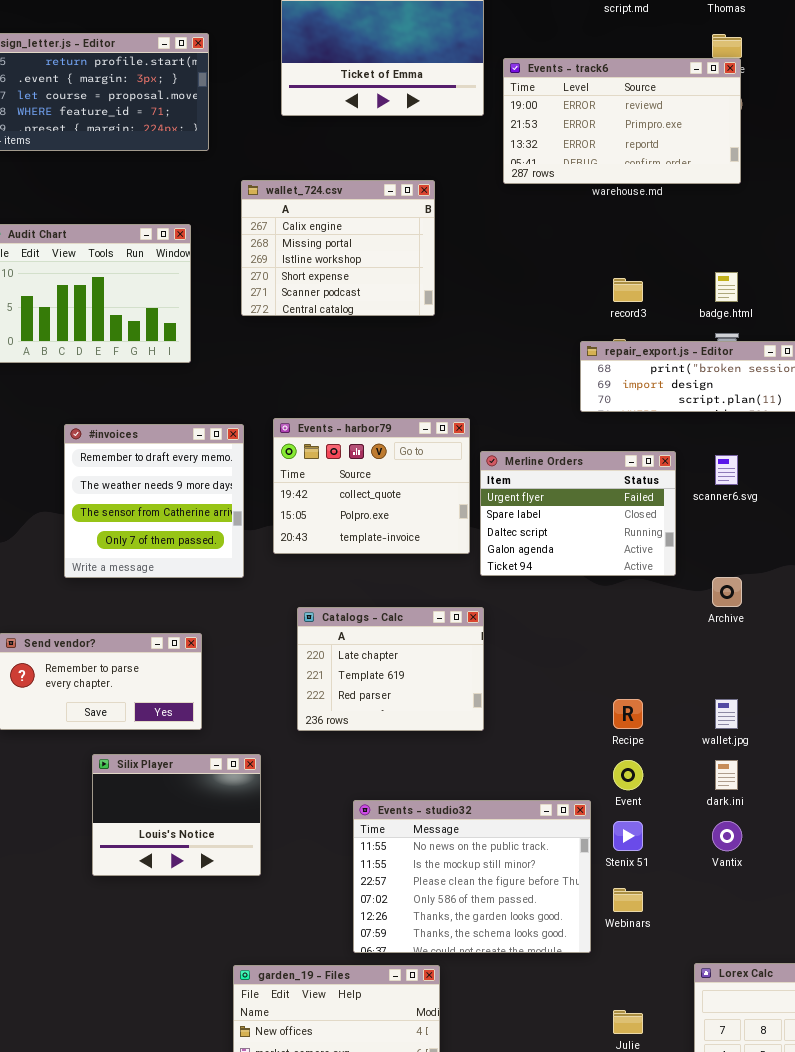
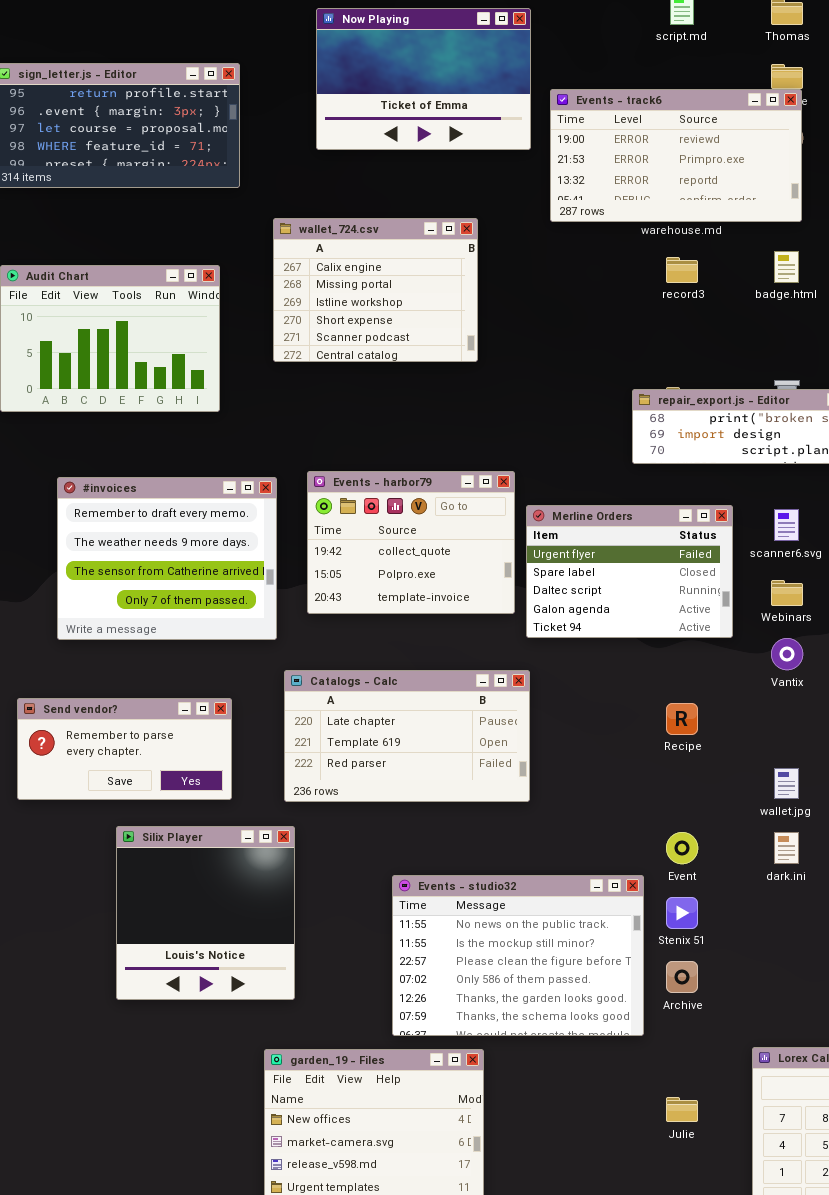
badge.html: [715,272,738,302] -> [774,251,799,283], moved
record3: [613,278,643,302] -> [666,257,698,283], moved
#invoices: [64,424,244,578] -> [57,477,277,640], resized
Archive: [712,577,742,607] -> [666,961,698,993], moved
Catalogs - Calc: [297,607,484,731] -> [284,670,530,802], resized
Recipe: [613,699,643,729] -> [666,703,698,735], moved
Silix Player: [92,754,261,876] -> [116,826,295,1000], resized
Vantix: [712,821,742,851] -> [771,638,803,670], moved
Webinars: [613,888,643,912] -> [771,580,803,606], moved

